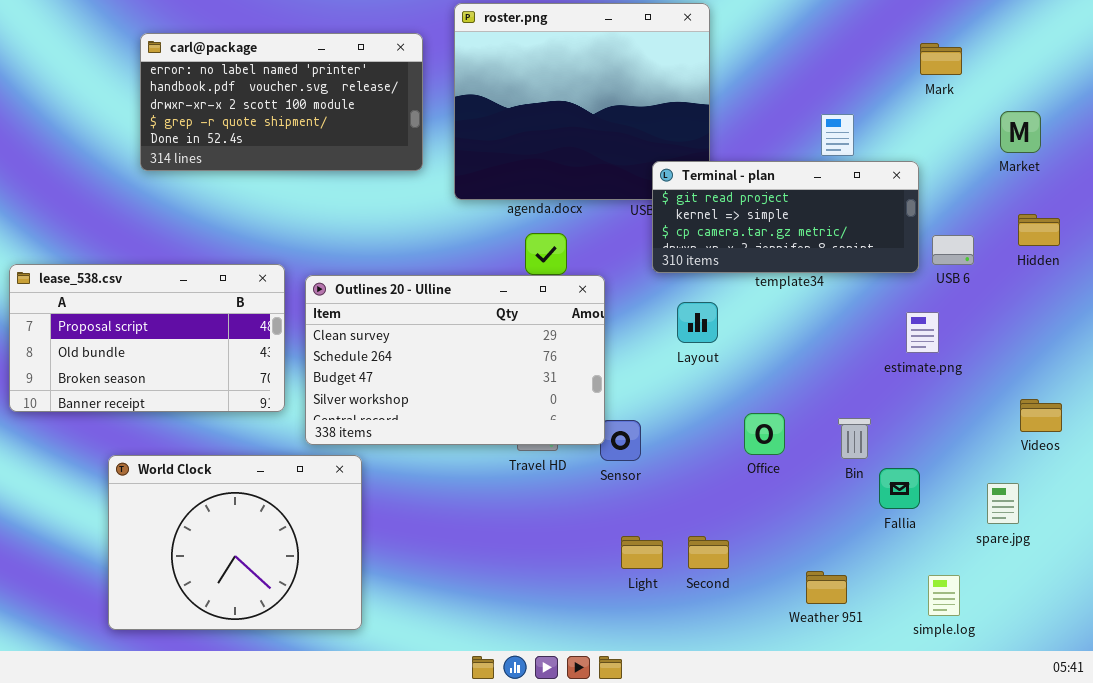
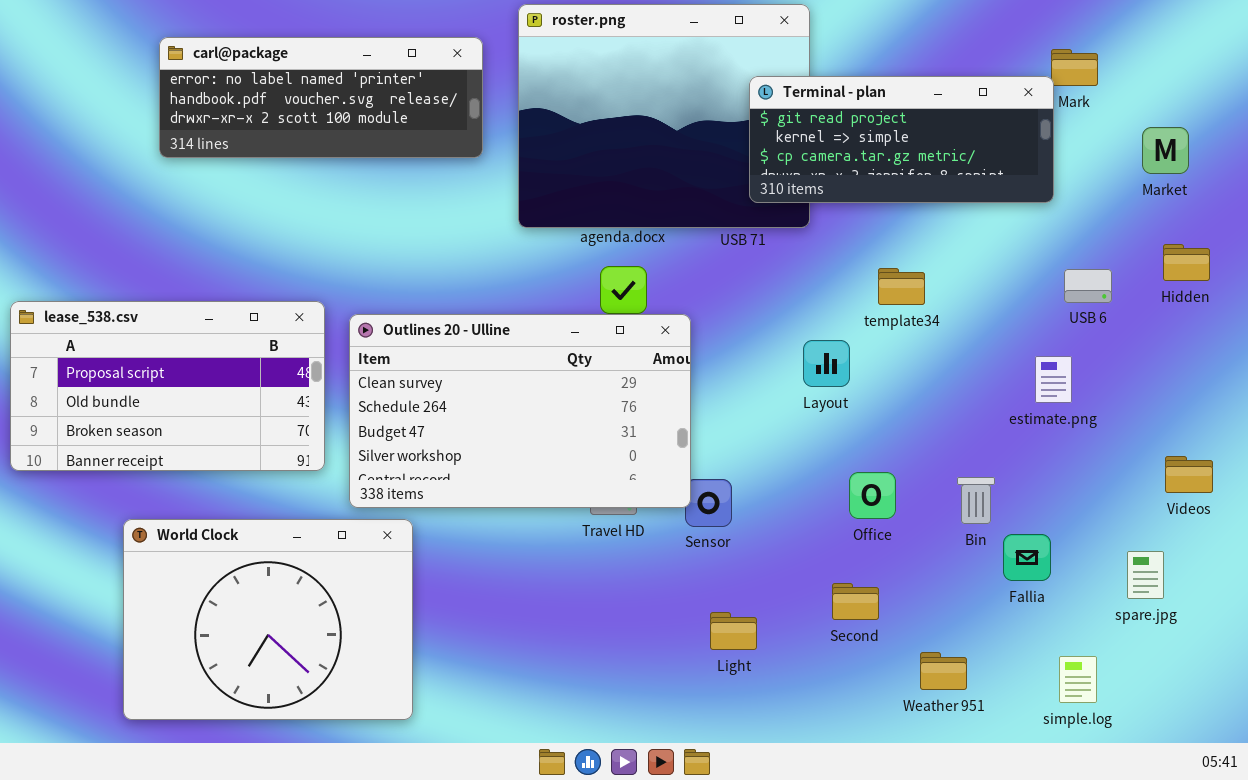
carl@package: [140,33,423,171] -> [159,37,483,158], resized
Terminal - plan: [652,161,919,273] -> [749,76,1054,203], moved
Layout: [677,302,718,343] -> [803,340,850,387], moved
Second: [688,536,729,569] -> [832,583,879,620], moved

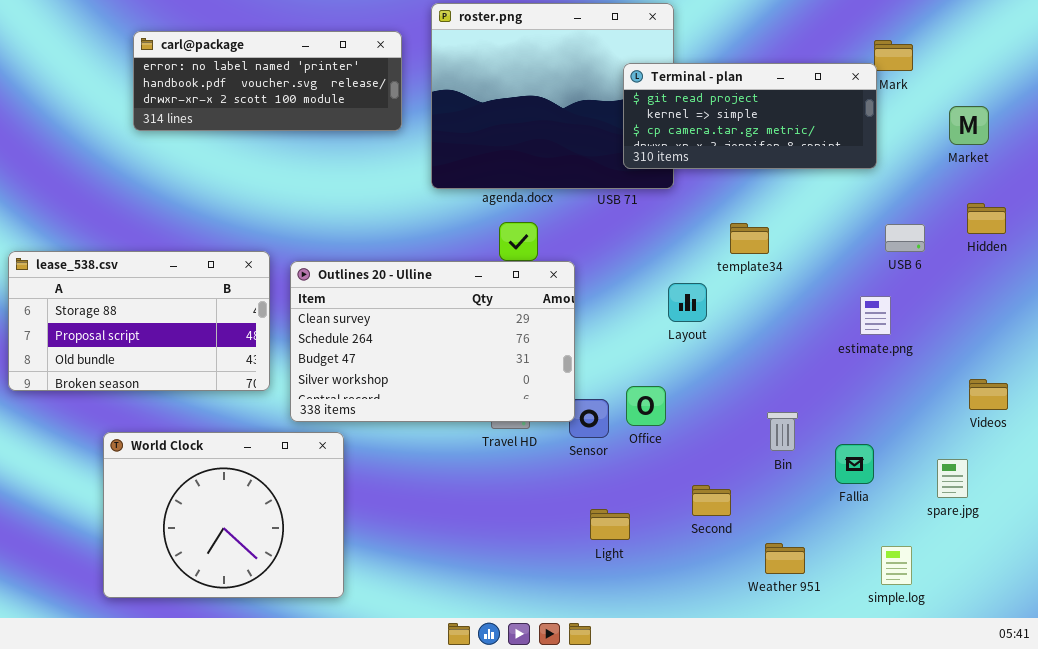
lease_538.csv: [10,301,325,471] -> [8,251,270,391], scrolled up 1 row
Office: [849,472,896,519] -> [626,386,666,426], moved
Bin: [957,477,995,524] -> [767,412,798,451], moved

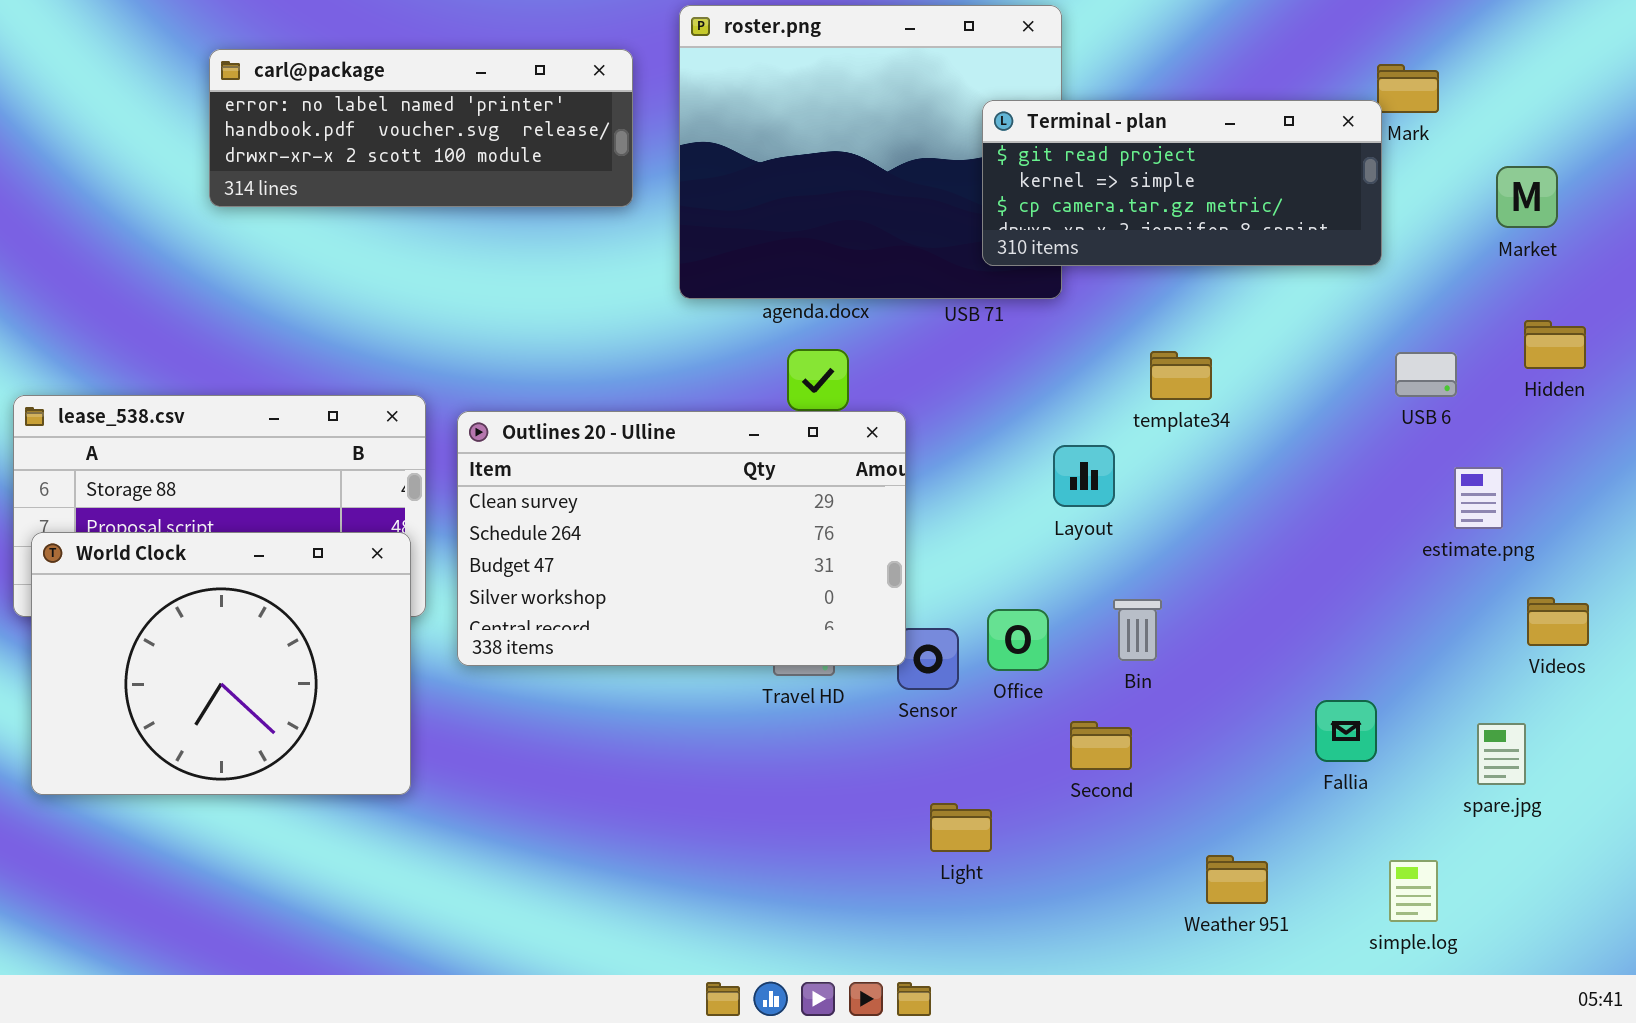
estimate.png: [860,296,891,335] -> [1454,467,1503,529], moved
Bin: [767,412,798,451] -> [1113,599,1162,661], moved
World Clock: [103,432,344,598] -> [31,532,411,795], moved
Second: [692,485,731,516] -> [1070,721,1132,770], moved

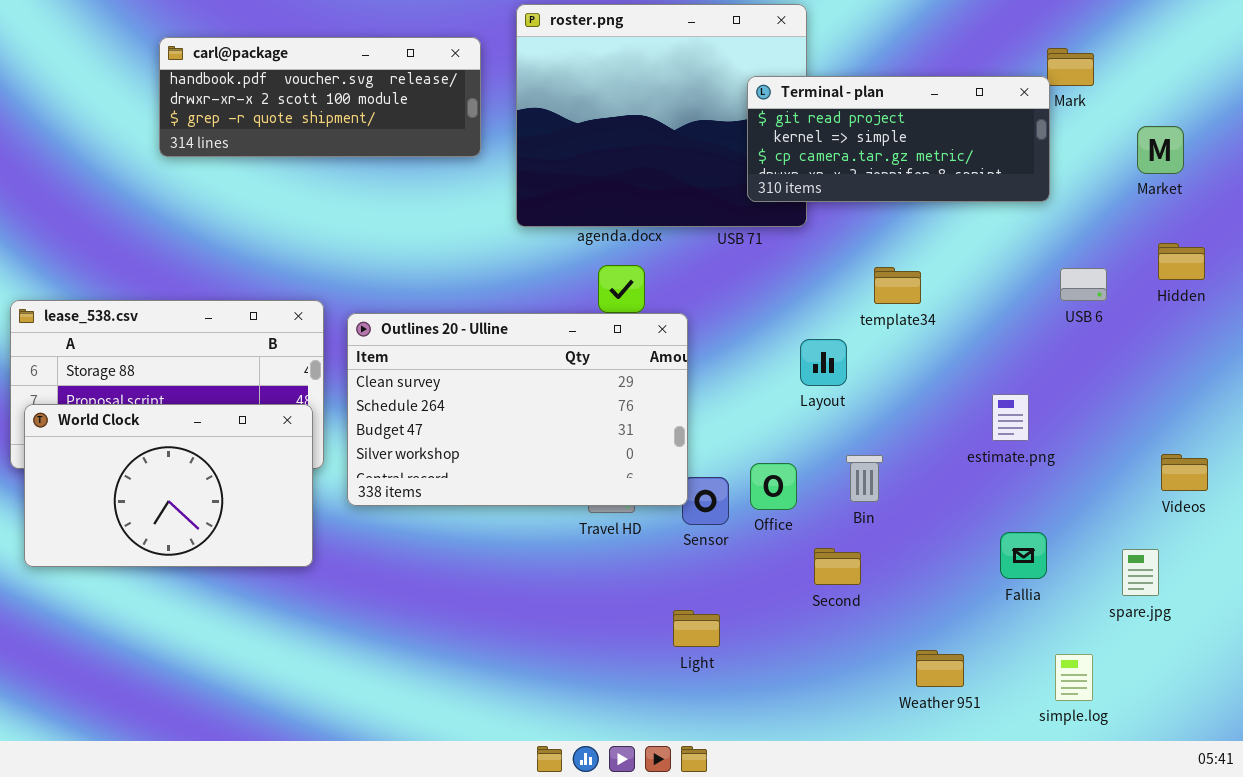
carl@package: [209,49,633,207] -> [159,37,481,157], scrolled down 1 row
estimate.png: [1454,467,1503,529] -> [992,394,1029,441], moved
World Clock: [31,532,411,795] -> [24,404,313,567], resized
Light: [930,803,992,852] -> [673,610,720,647], moved

